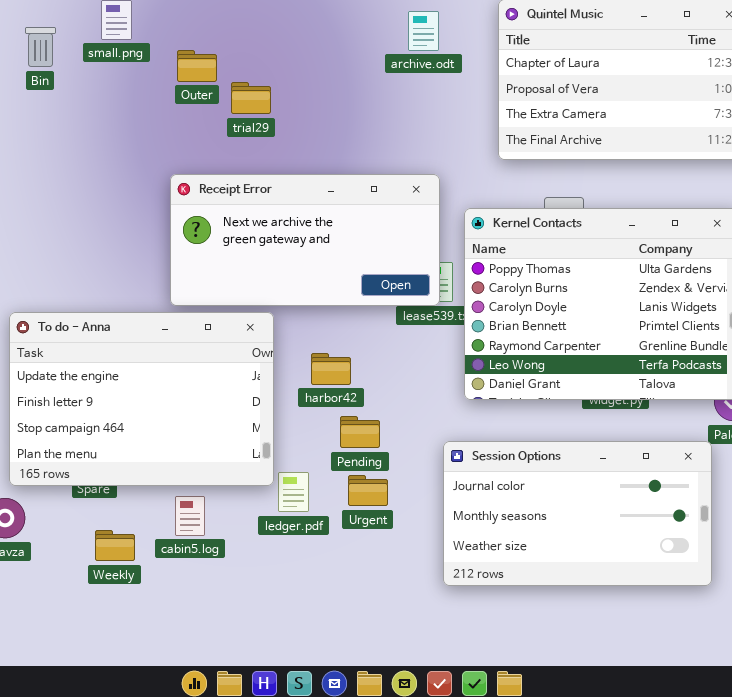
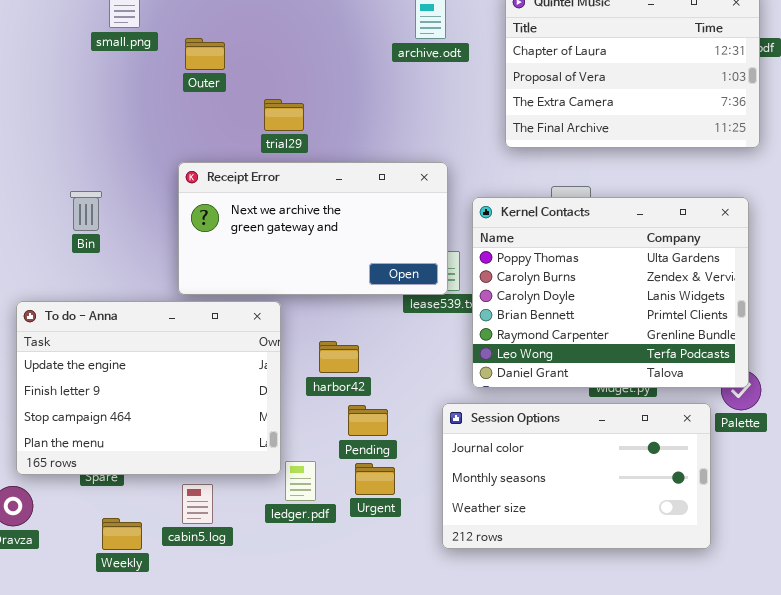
Bin: [25,27,56,67] -> [70,191,102,231], moved
trial29: [231,82,271,114] -> [264,99,304,131], moved
Session Options: [443,441,712,586] -> [442,403,711,549], moved

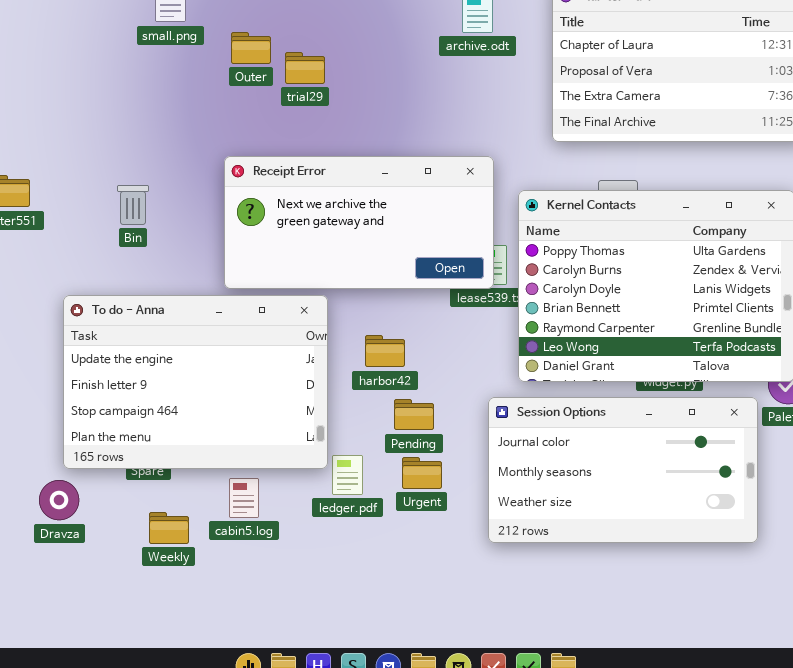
trial29: [264,99,304,131] -> [285,52,325,84], moved

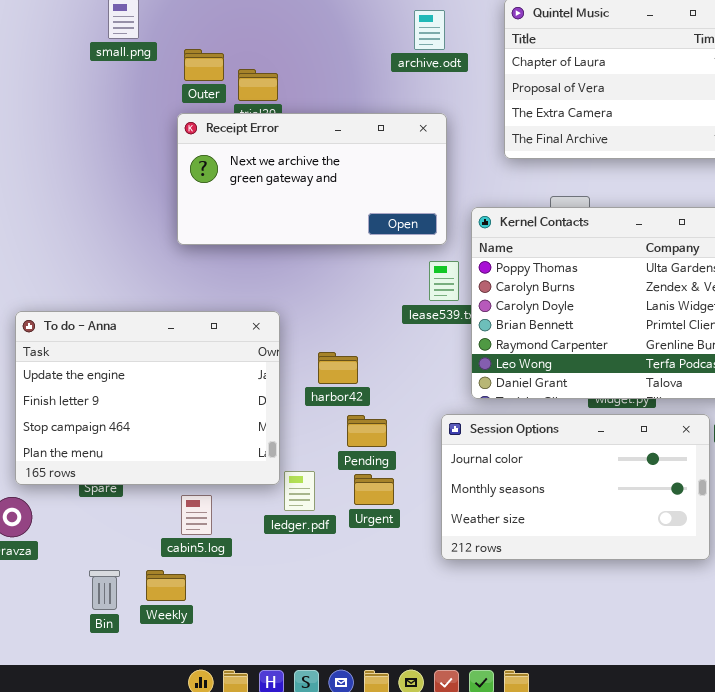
Receipt Error: [224,156,494,289] -> [177,113,447,245], moved
Bin: [117,185,149,225] -> [89,570,120,610], moved
Weekly: [149,512,189,544] -> [146,570,186,601], moved

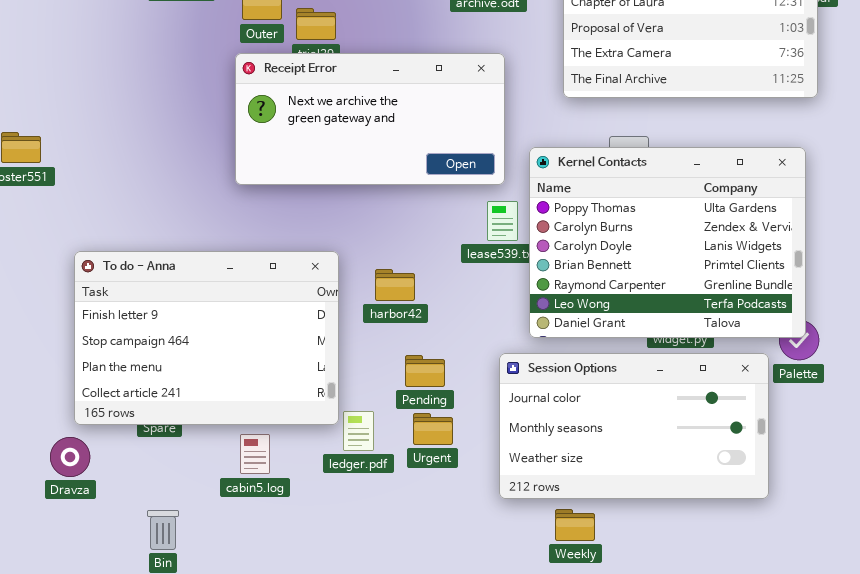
To do - Anna: [15,311,280,485] -> [74,251,339,425], scrolled down 1 row
harbor42: [318,352,358,384] -> [375,269,415,301], moved
Weekly: [146,570,186,601] -> [555,509,595,541], moved

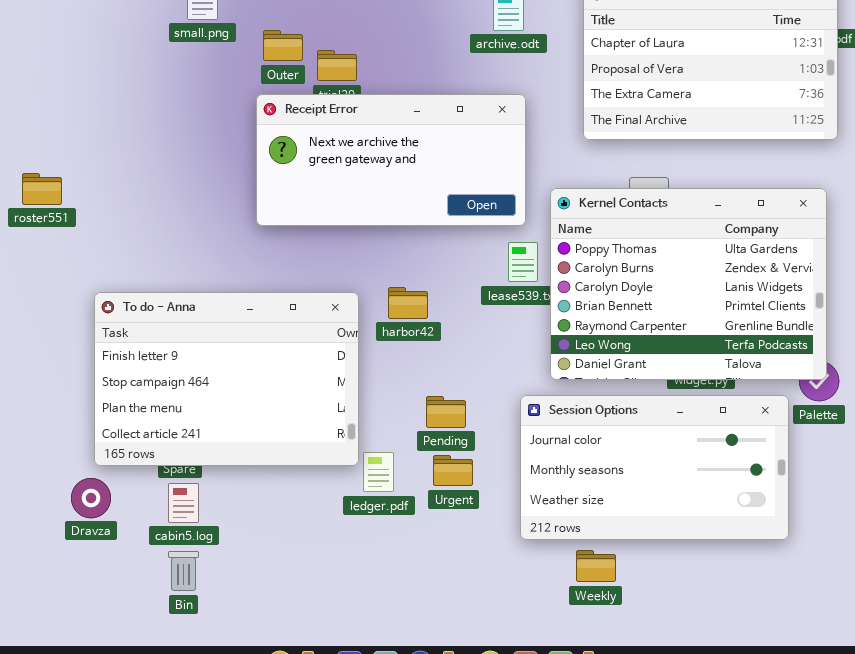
harbor42: [375,269,415,301] -> [388,287,428,319], moved
cabin5.log: [240,434,270,474] -> [168,483,199,523], moved

